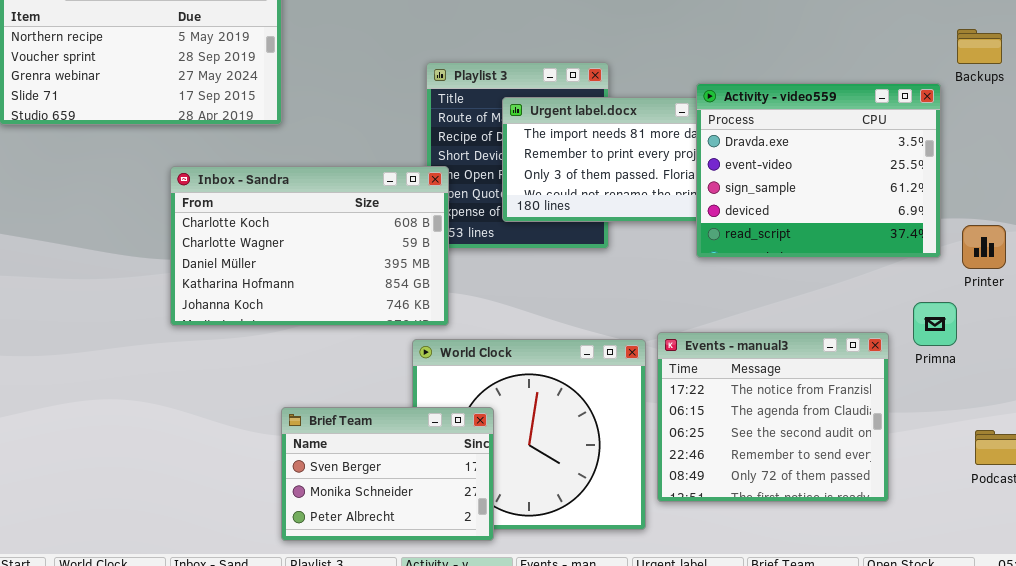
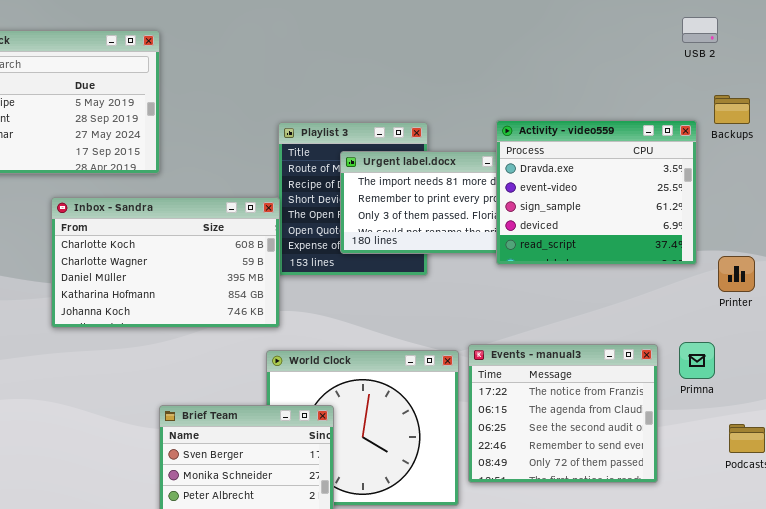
Activity - video559: [696,83,941,258] -> [496,120,697,265], moved
Inbox - Sandra: [170,166,449,326] -> [51,197,280,328], moved
Primna: [913,302,957,346] -> [679,342,715,379], moved

